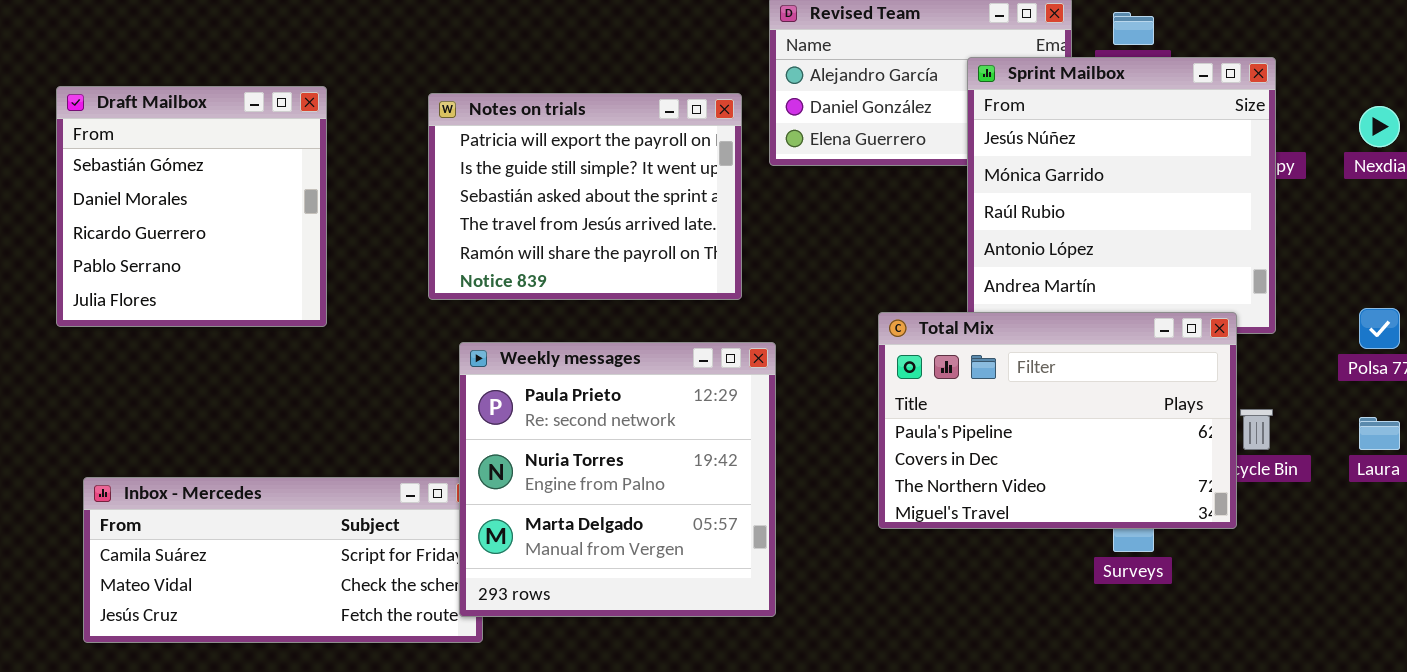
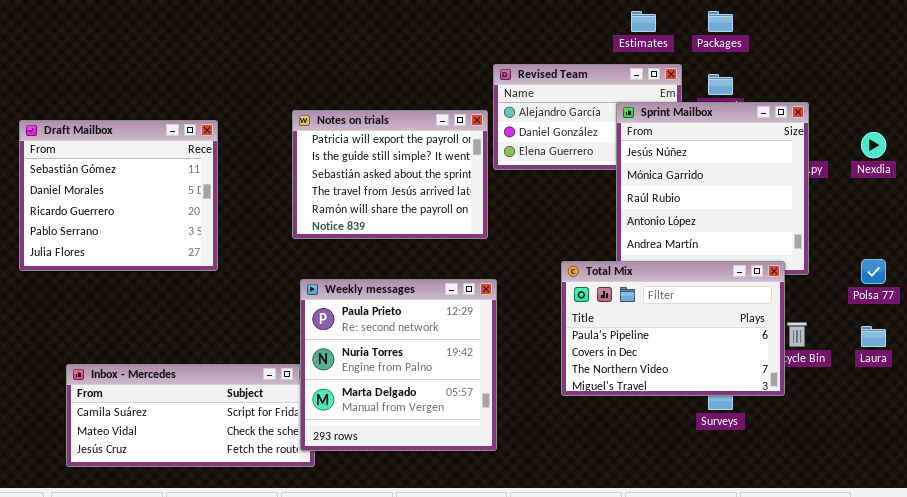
Draft Mailbox: [56,86,327,327] -> [19,120,218,271], resized
Notes on trials: [428,93,742,300] -> [292,110,488,239], moved

